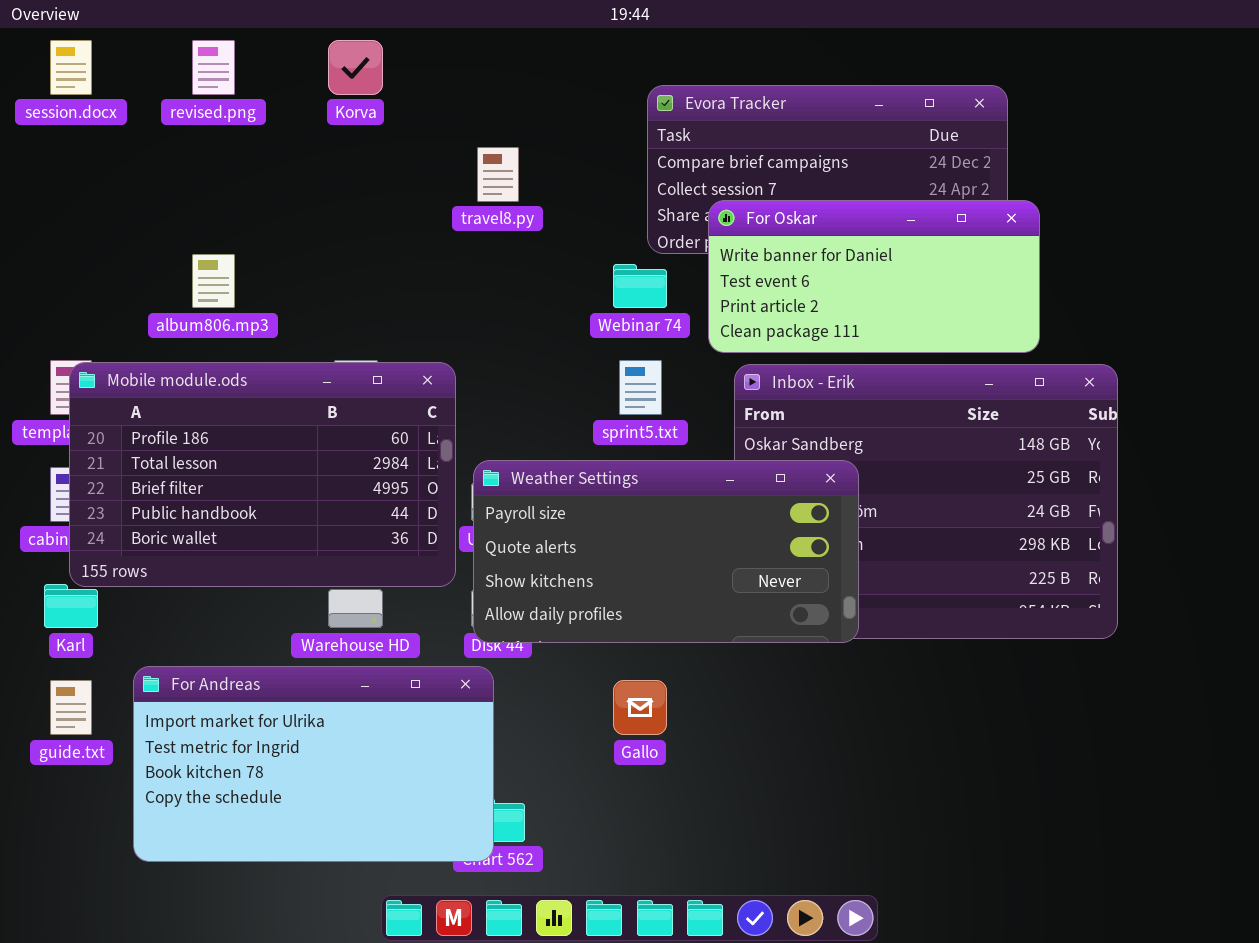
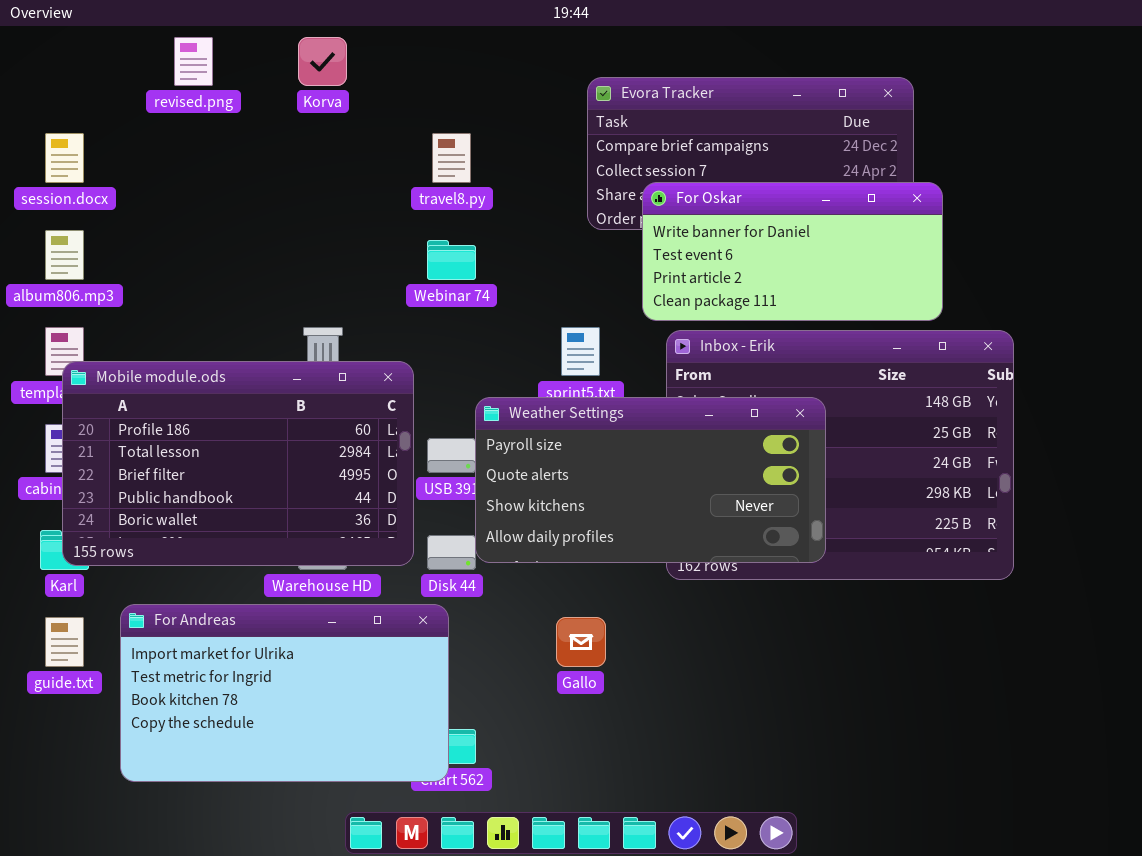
session.docx: [50,40,92,95] -> [45,133,84,183], moved
album806.mp3: [192,254,235,308] -> [45,230,84,280], moved
Webinar 74: [613,264,667,308] -> [427,240,476,280], moved
Mobile module.ods: [69,362,456,587] -> [62,361,414,566], moved
Weather Settings: [473,460,859,643] -> [475,397,826,563], moved

